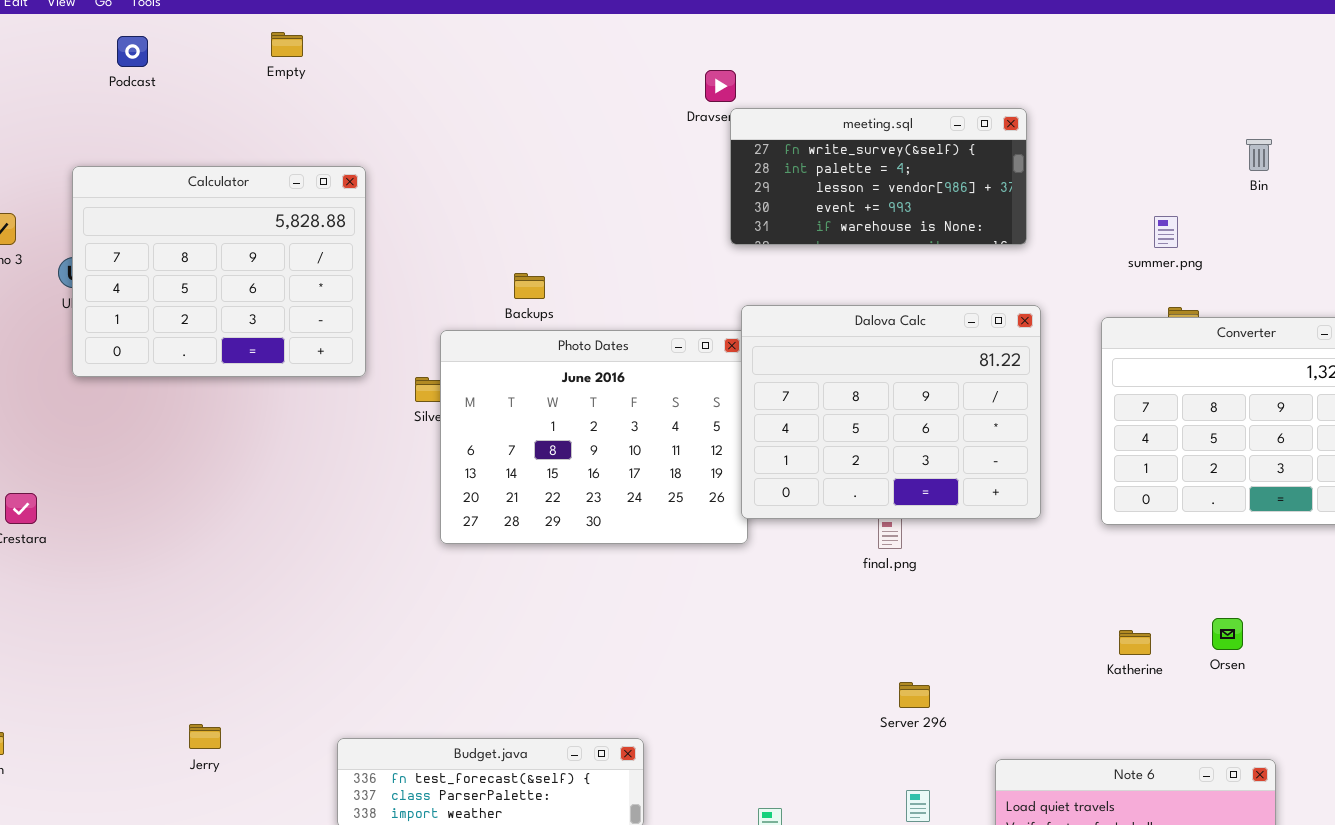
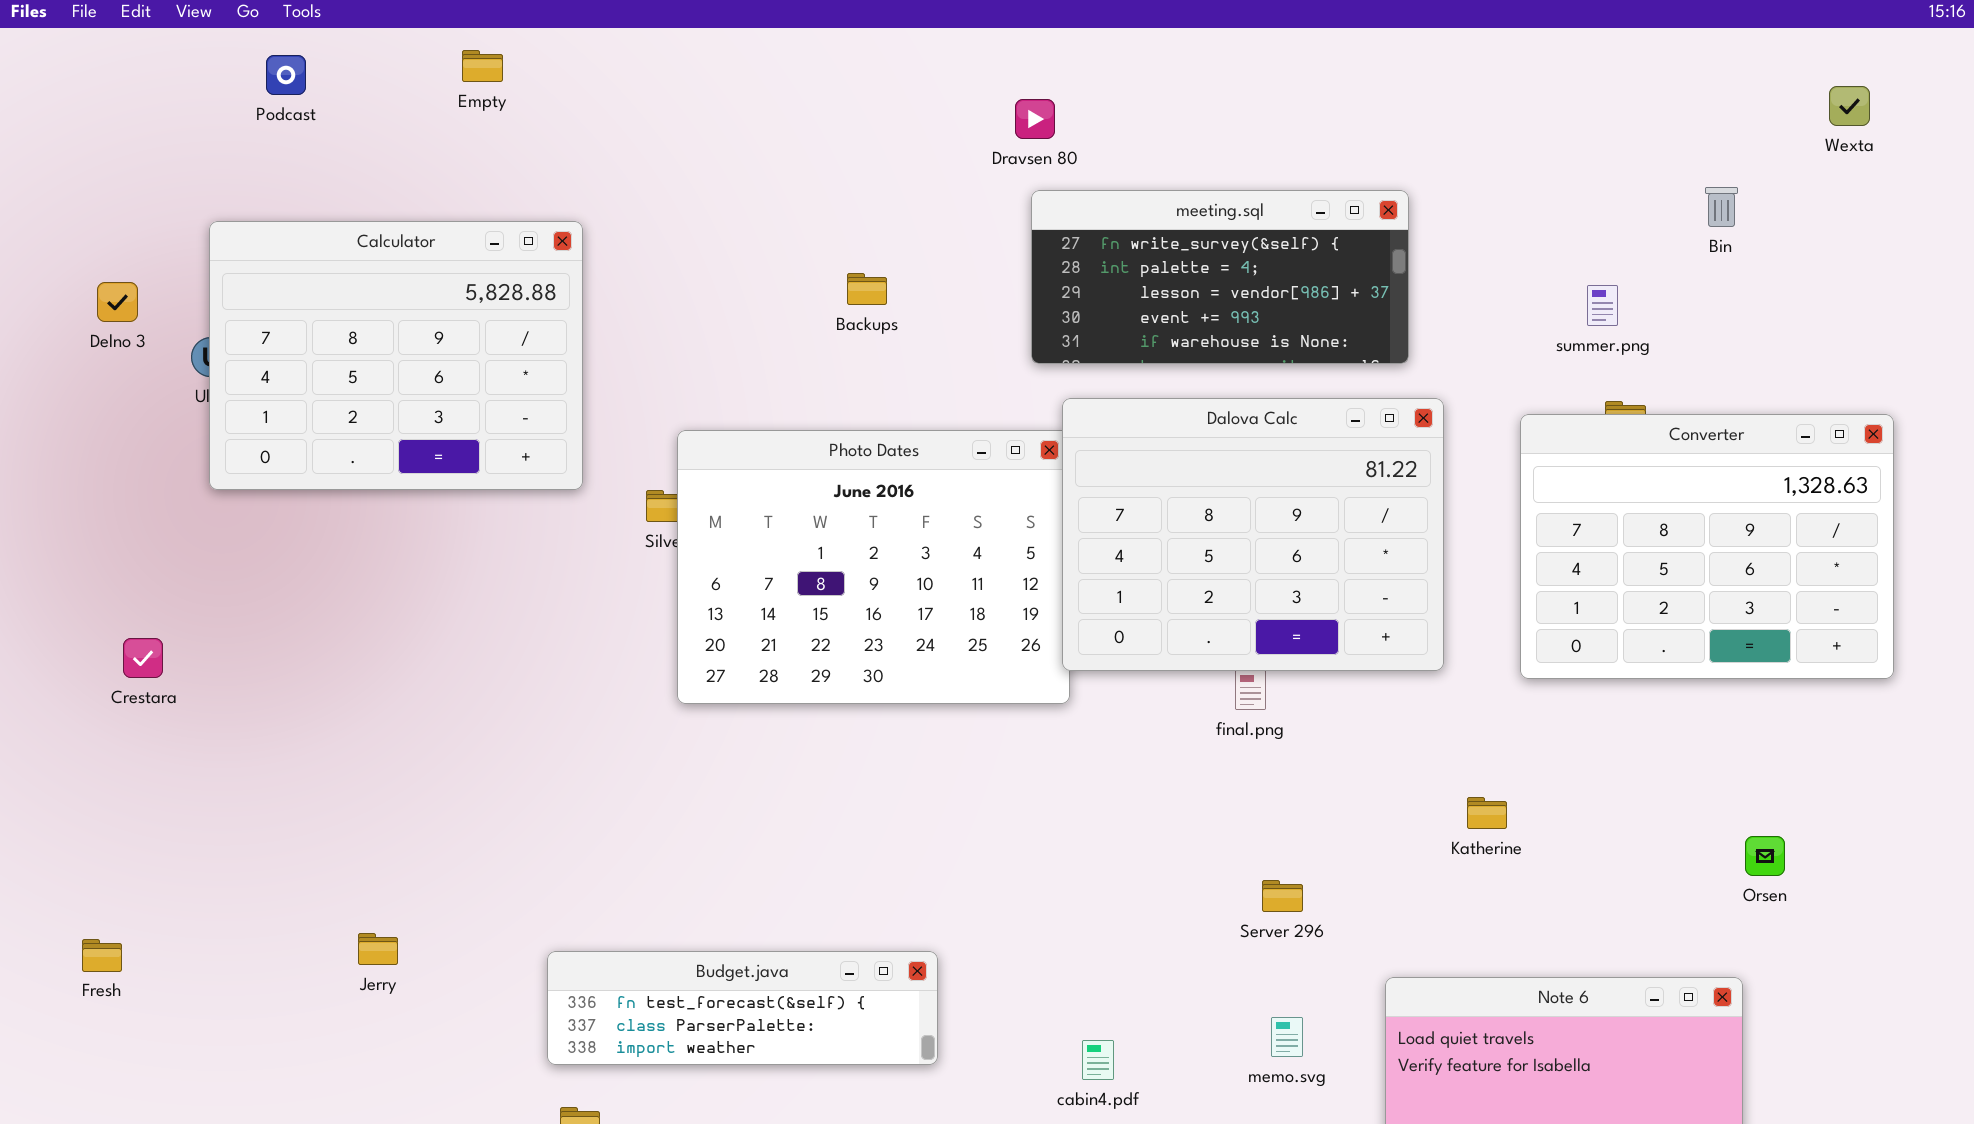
meeting.sql: [730,108,1027,245] -> [1031,190,1409,364], moved
Backups: [514,273,545,299] -> [847,273,887,305], moved
Orsen: [1212,618,1243,650] -> [1745,836,1785,876], moved
Katherine: [1119,630,1151,655] -> [1467,797,1507,829], moved

